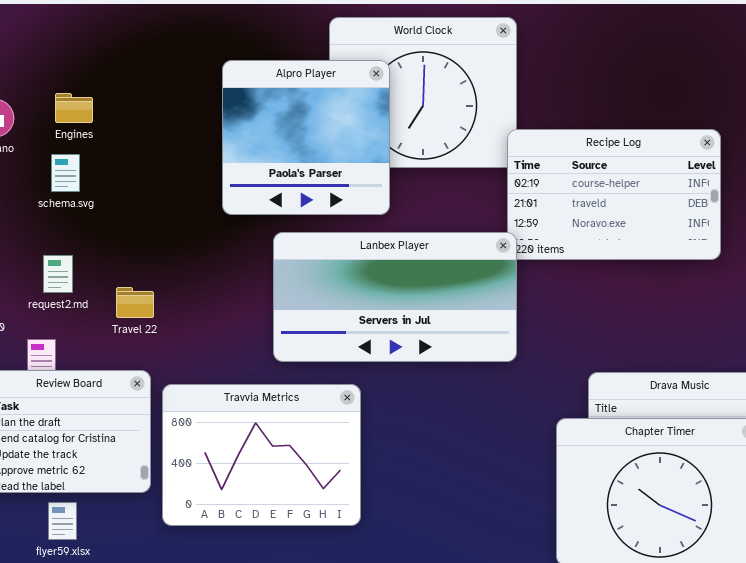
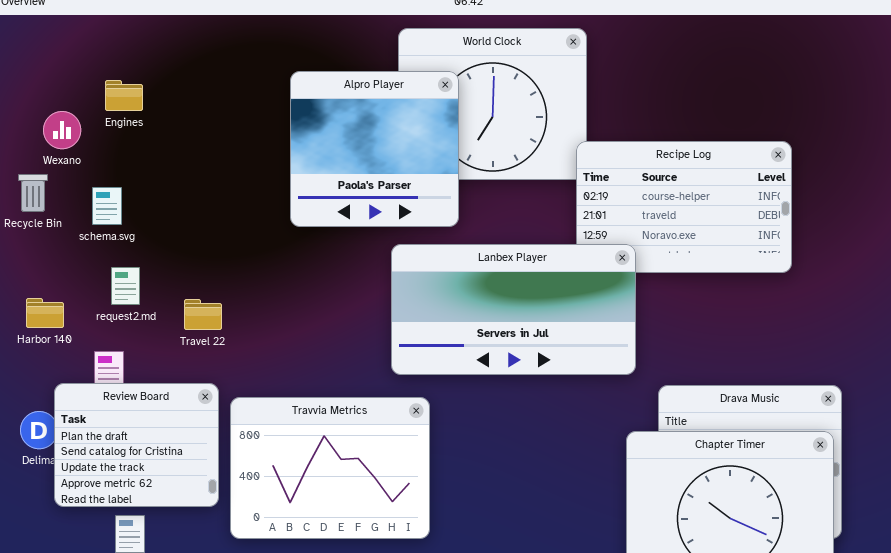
Engines: [55,93,93,123] -> [105,80,143,111], moved
schema.svg: [51,154,80,192] -> [92,187,122,225], moved
Lanbex Player: [273,232,517,362] -> [391,244,636,375], moved

